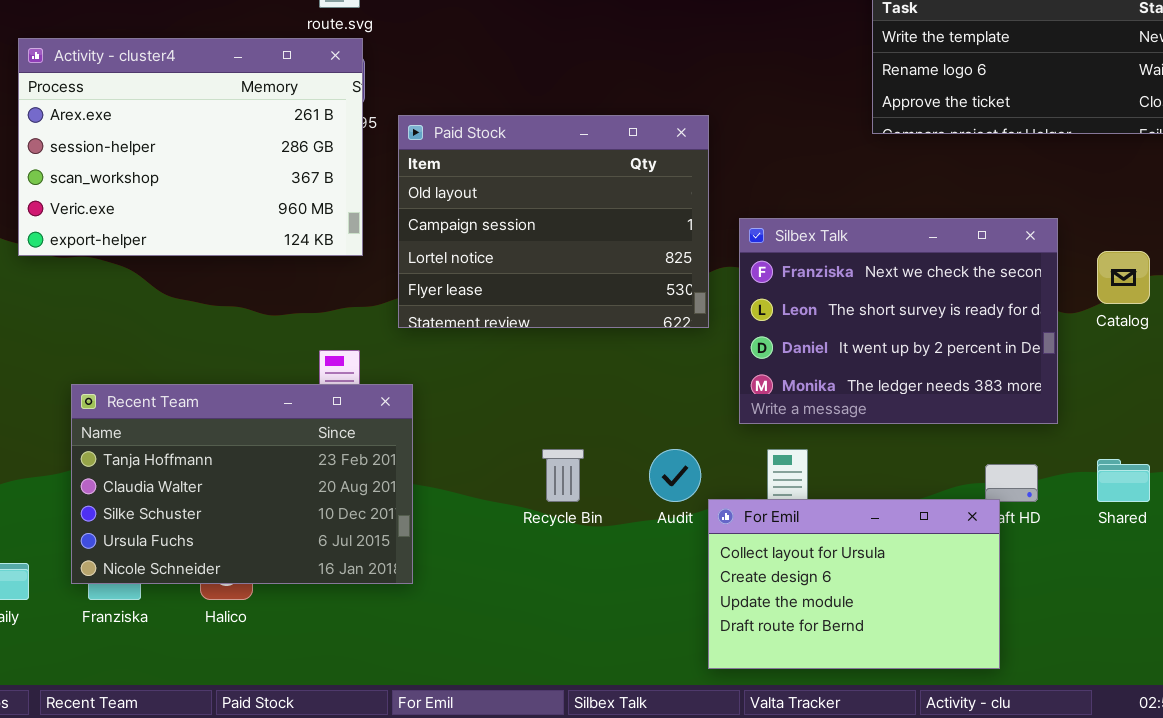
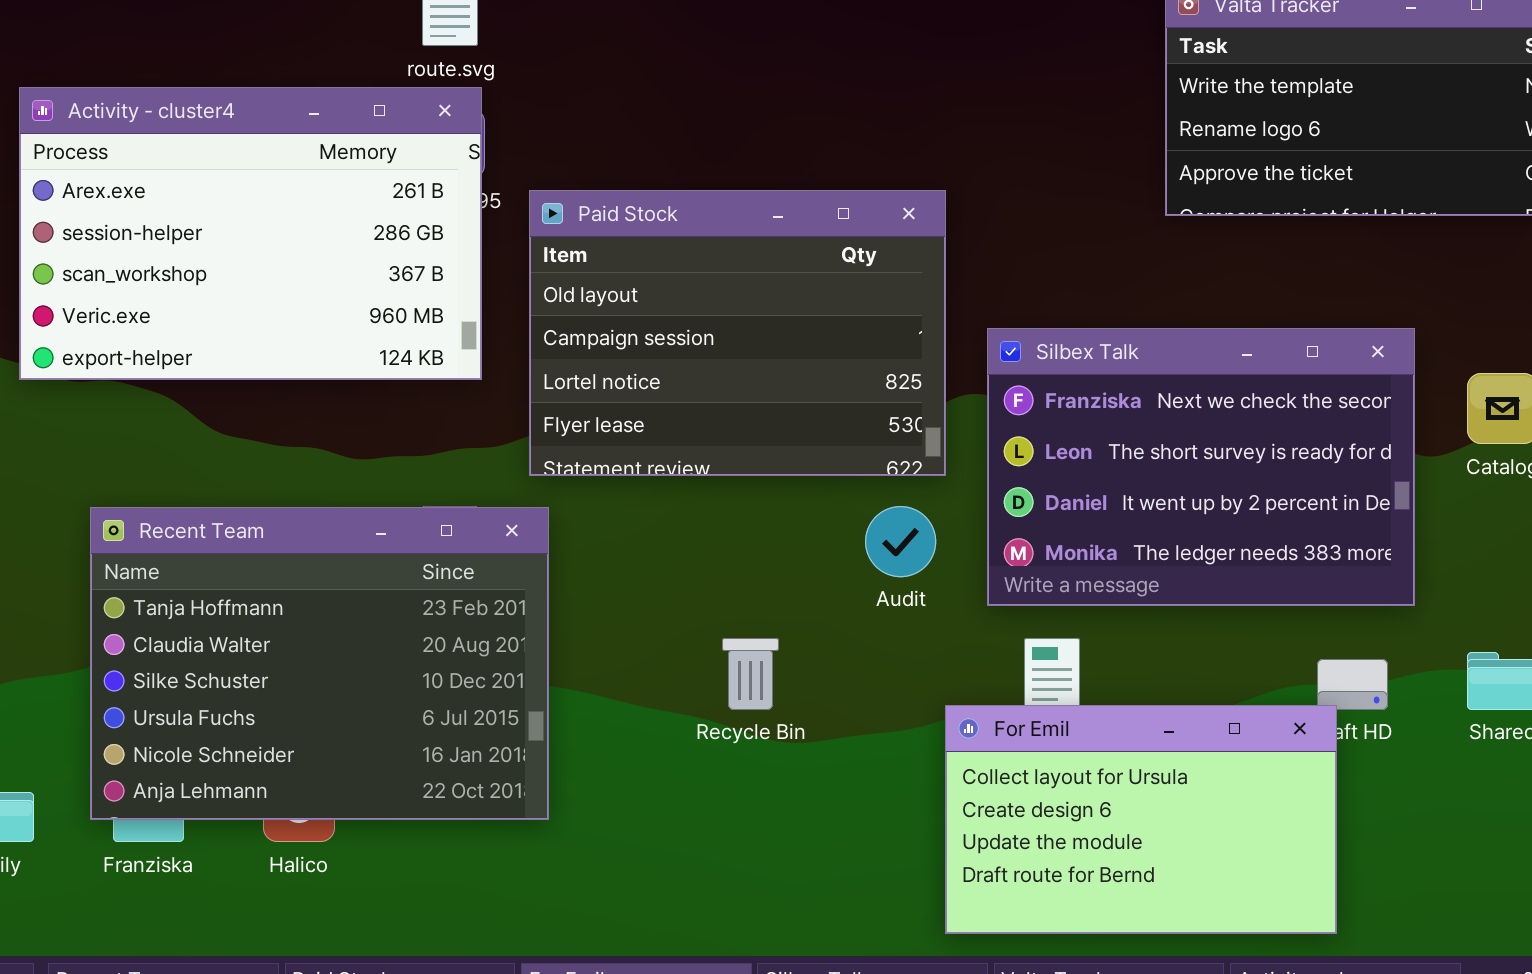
Recent Team: [71,384,413,584] -> [90,507,549,820], resized
Audit: [649,449,701,502] -> [865,506,936,577], moved

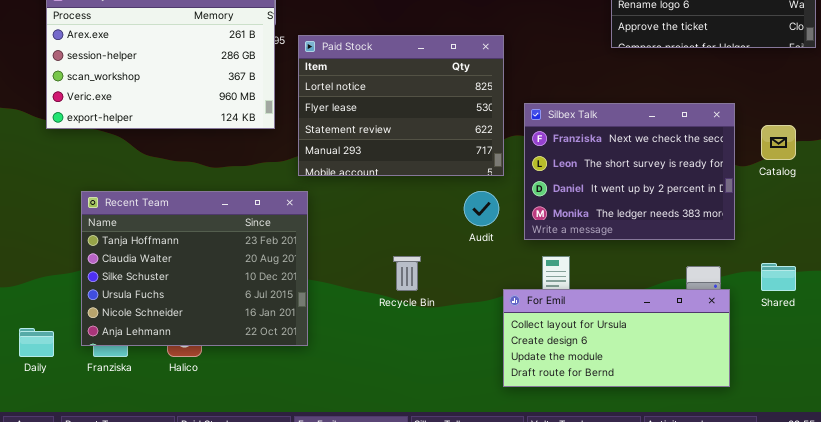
Paid Stock: [529,190,946,476] -> [298,35,504,176], scrolled down 2 rows
For Emil: [945,705,1337,934] -> [503,289,730,387], resized

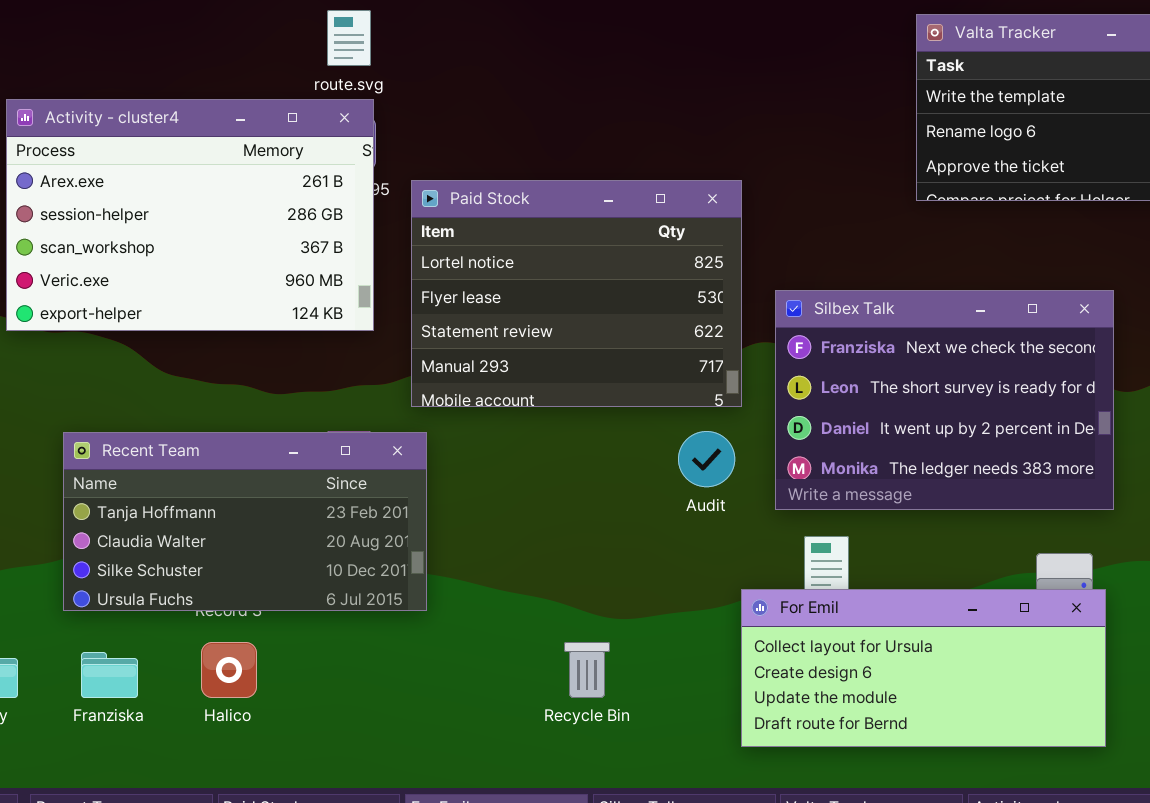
Recent Team: [81,191,308,346] -> [63,432,427,611], resized
Recycle Bin: [393,256,421,291] -> [564,642,610,698], moved

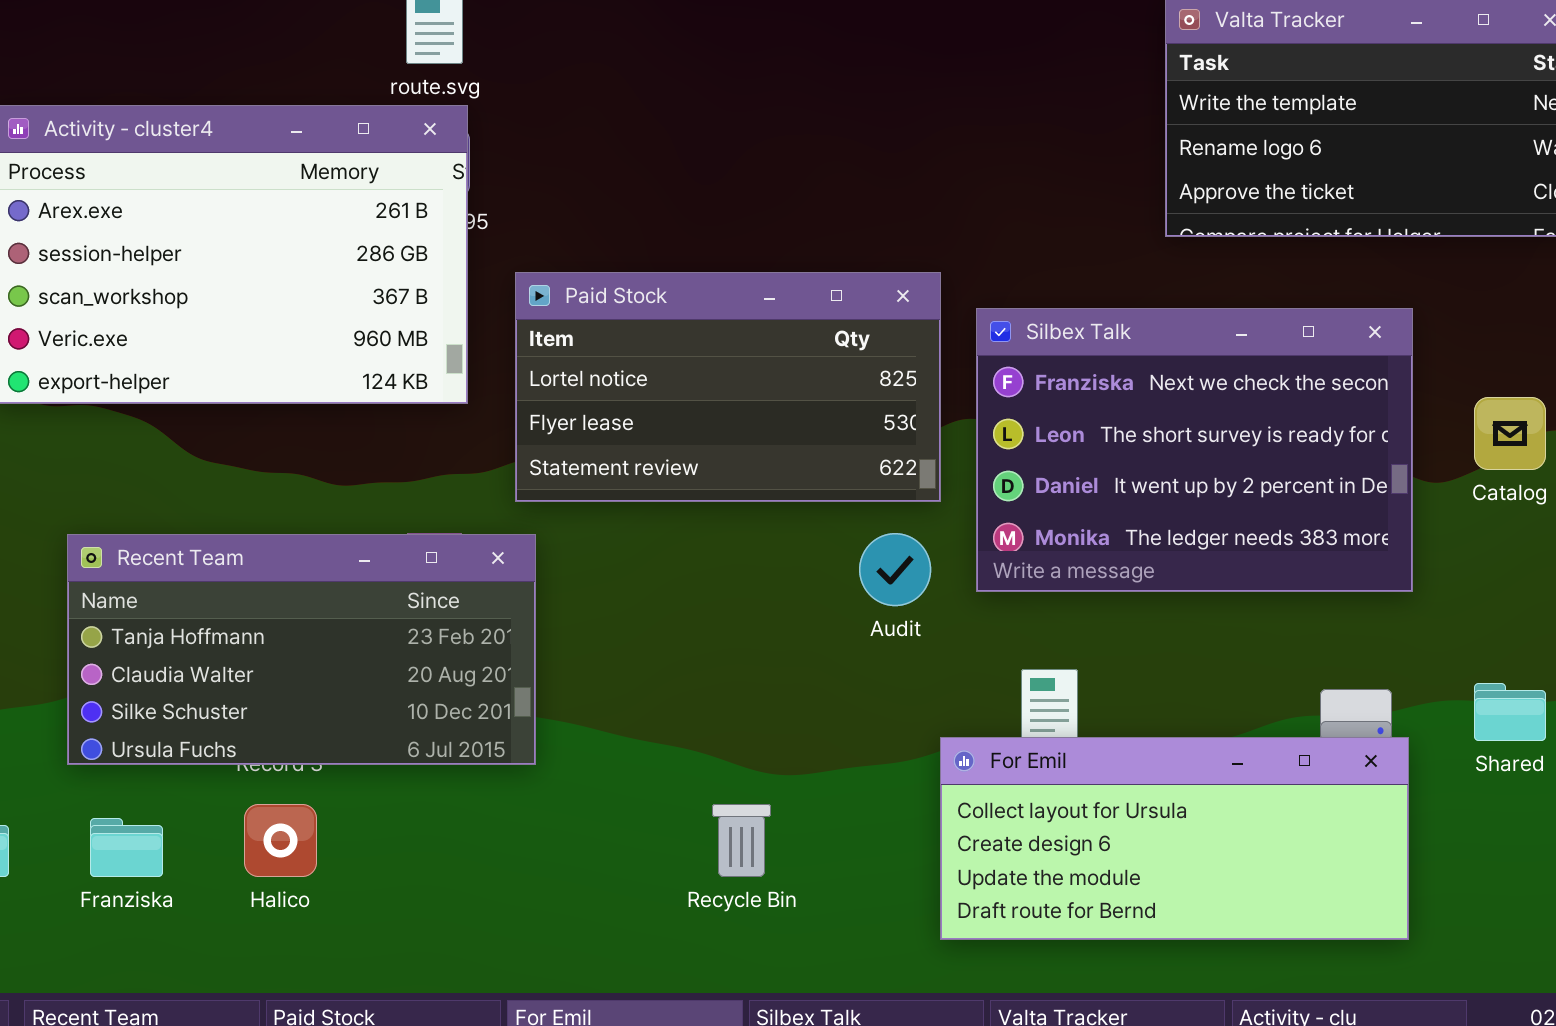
Paid Stock: [411,180,742,407] -> [515,272,941,502], resized
Silbex Talk: [775,290,1114,510] -> [976,308,1413,592], moved

